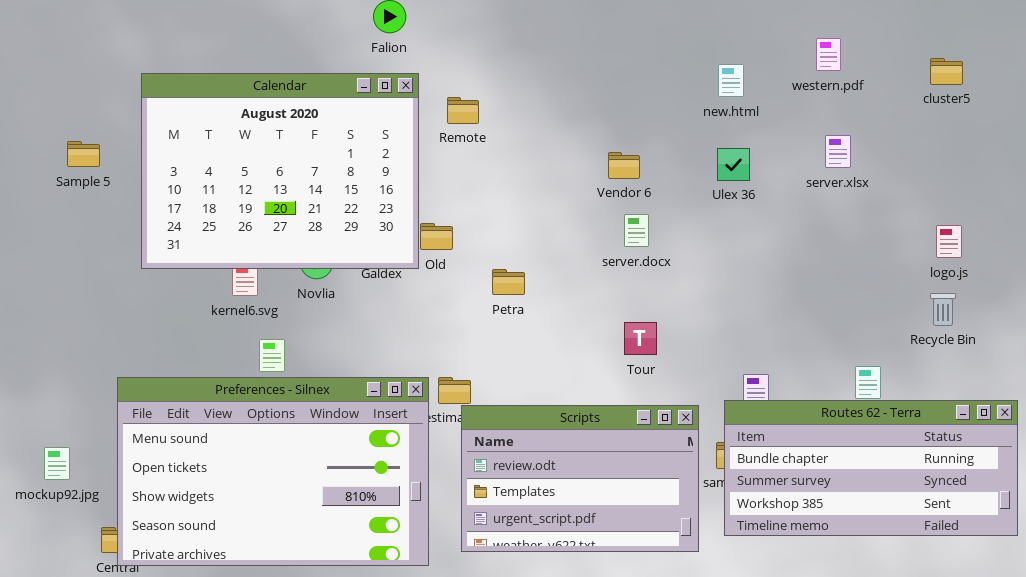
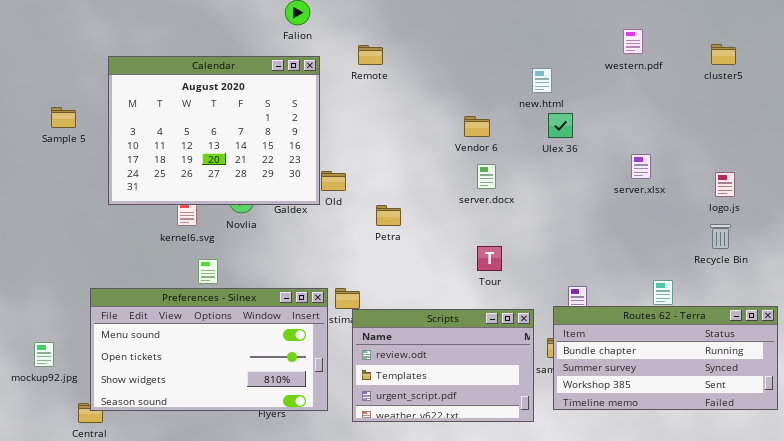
new.html: [718,64,744,97] -> [532,68,552,93], moved
Remote: [447,97,479,124] -> [358,45,383,65], moved
server.xlsx: [825,135,851,168] -> [631,154,651,179], moved
Preferences - Silnex: [117,377,429,566] -> [90,288,328,411], resized

